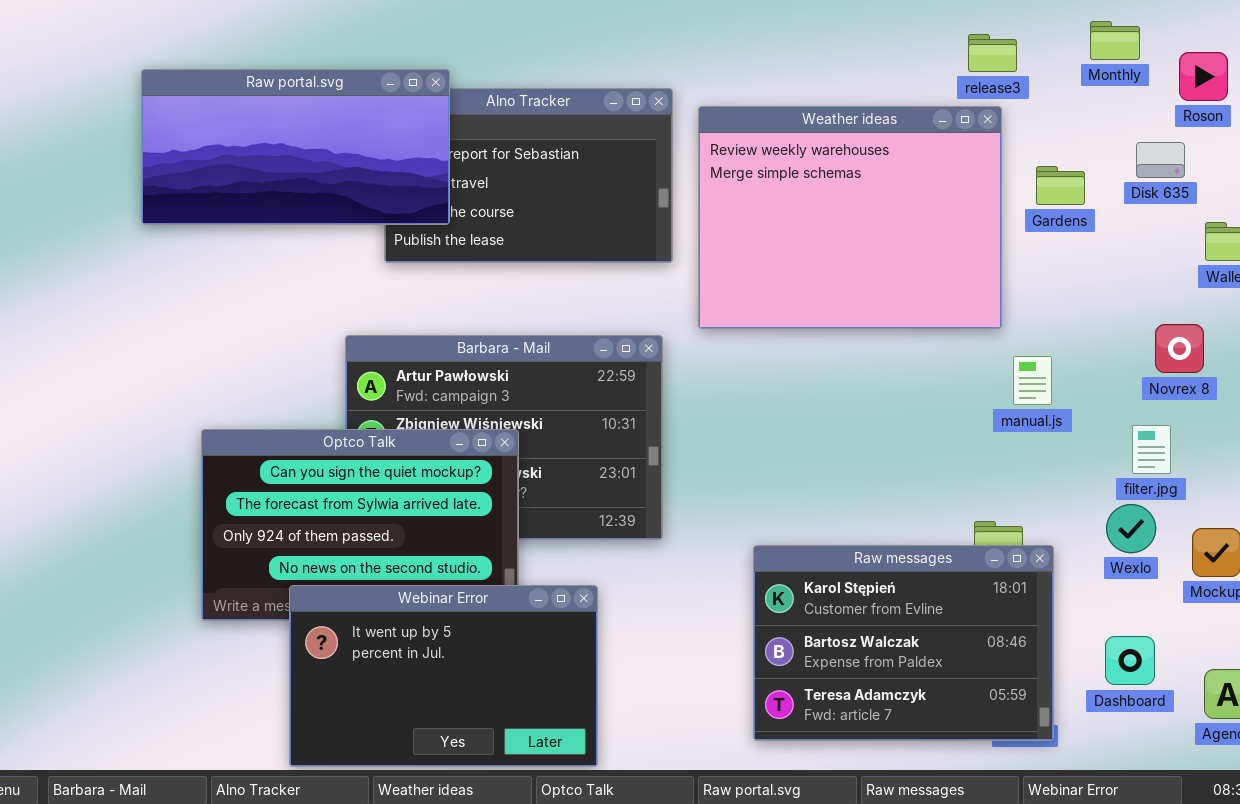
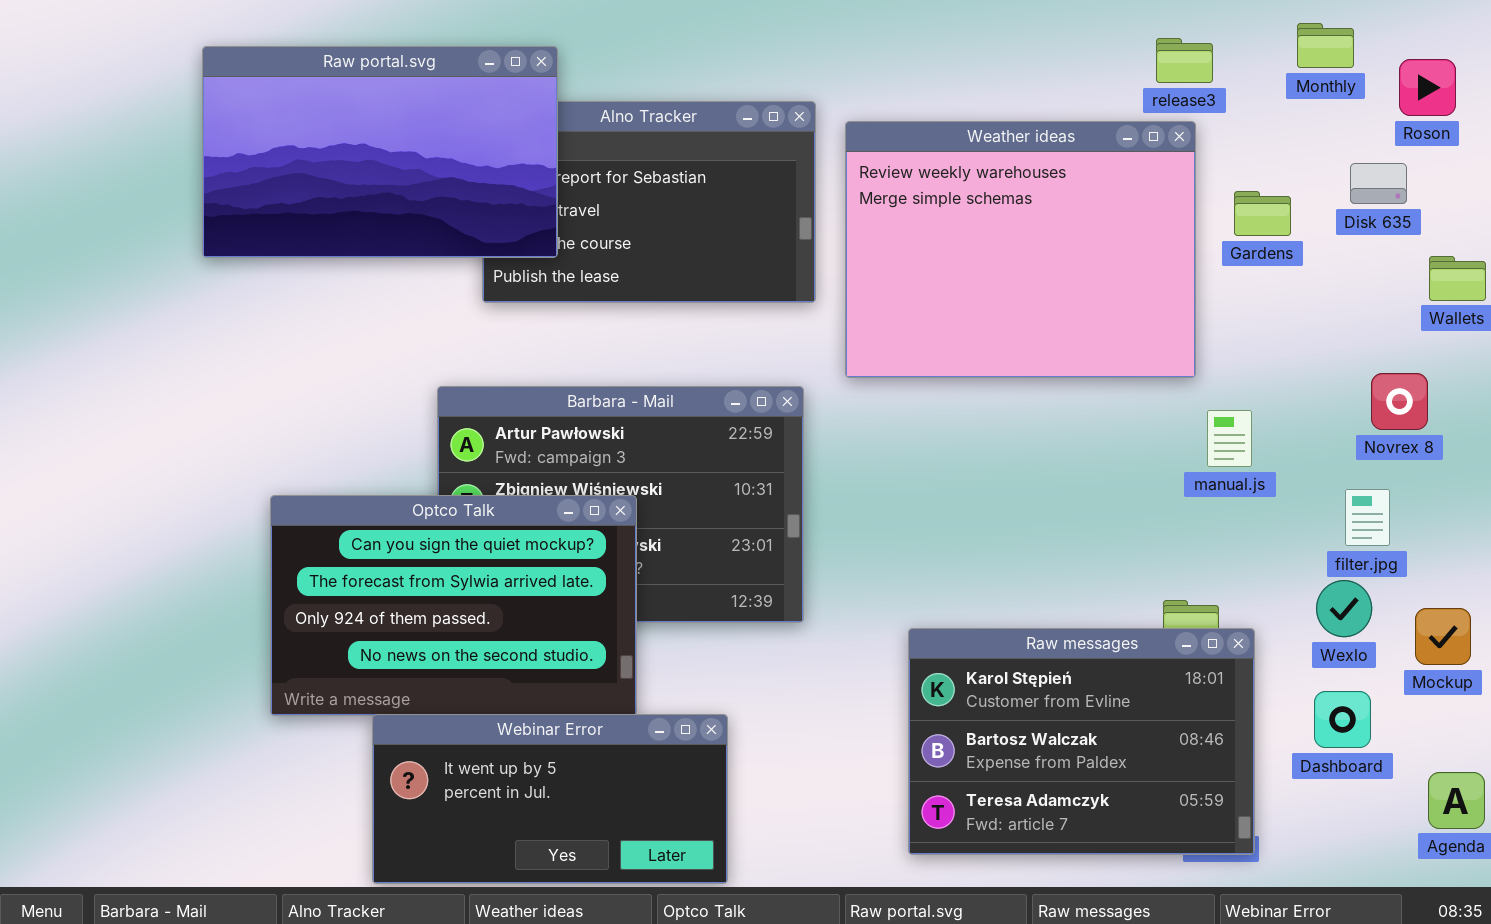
Raw portal.svg: [141,69,450,225] -> [202,46,558,258], resized
Webinar Error: [289,585,598,767] -> [372,714,728,884], resized
Dashboard: [1105,636,1155,685] -> [1314,691,1371,748], moved

